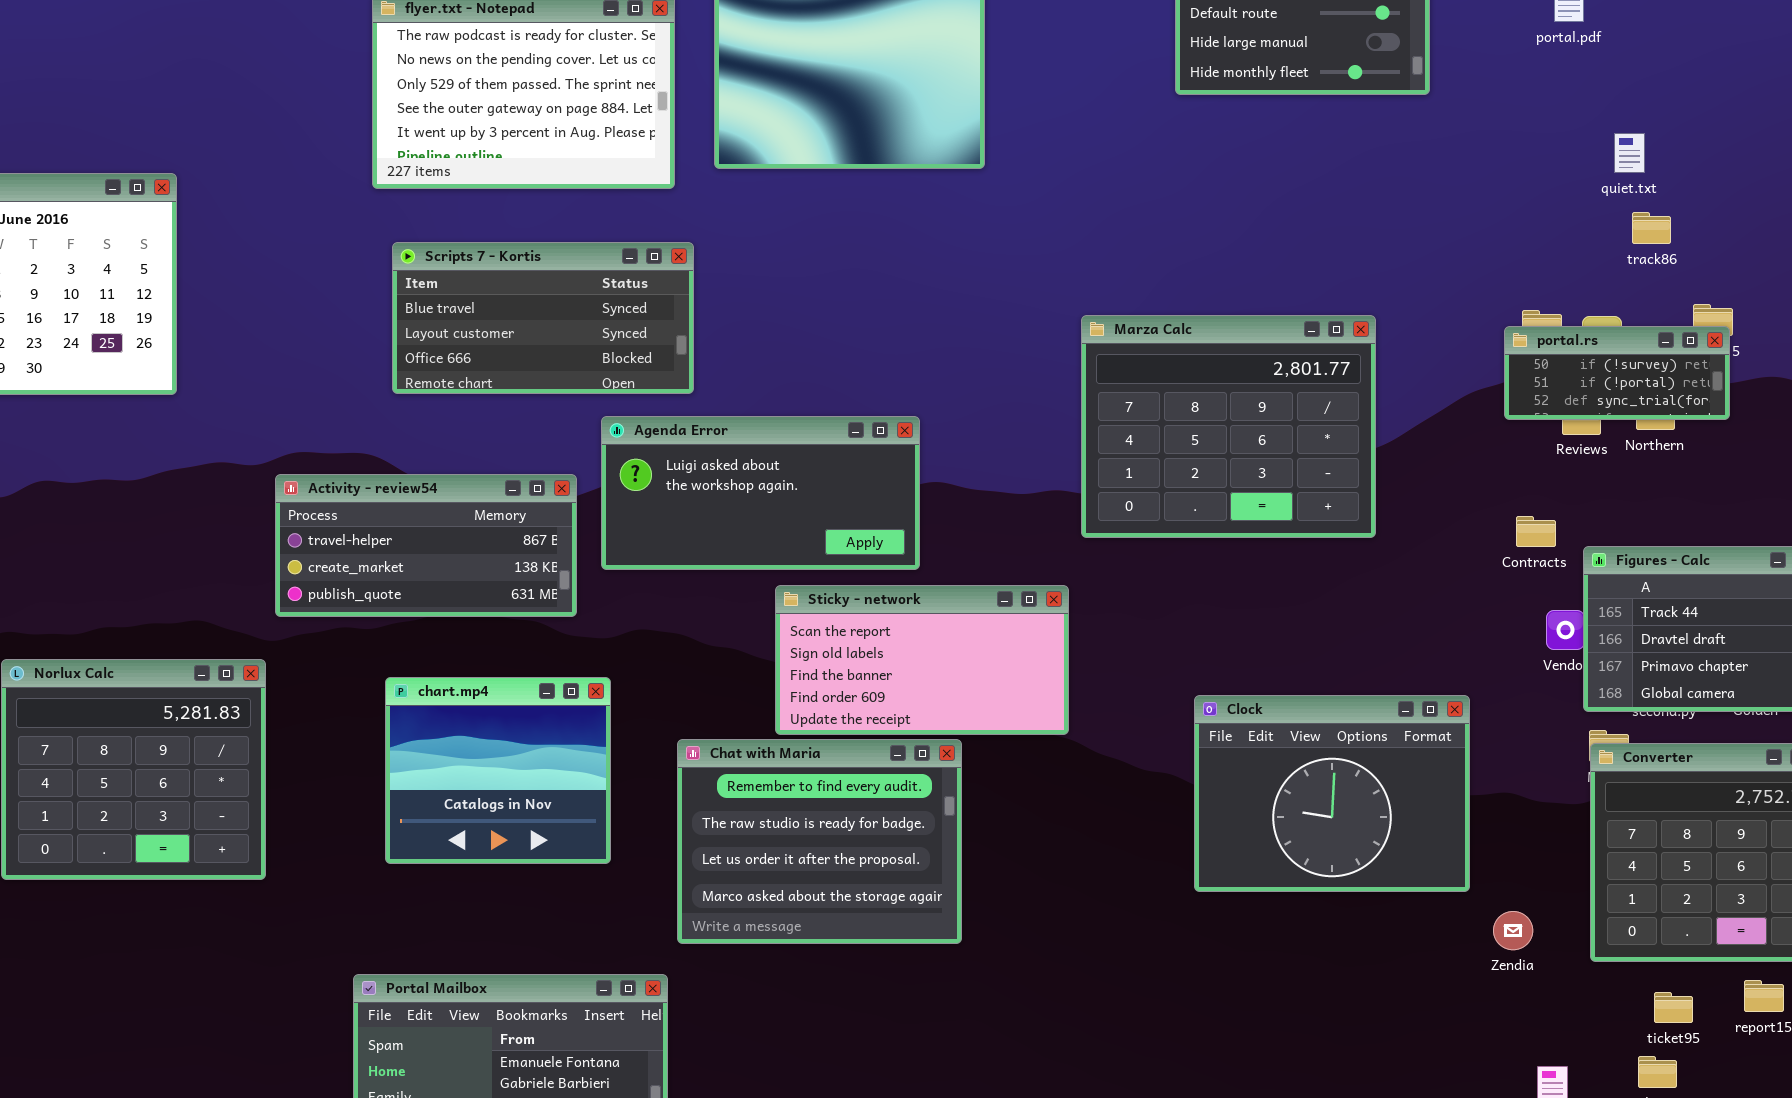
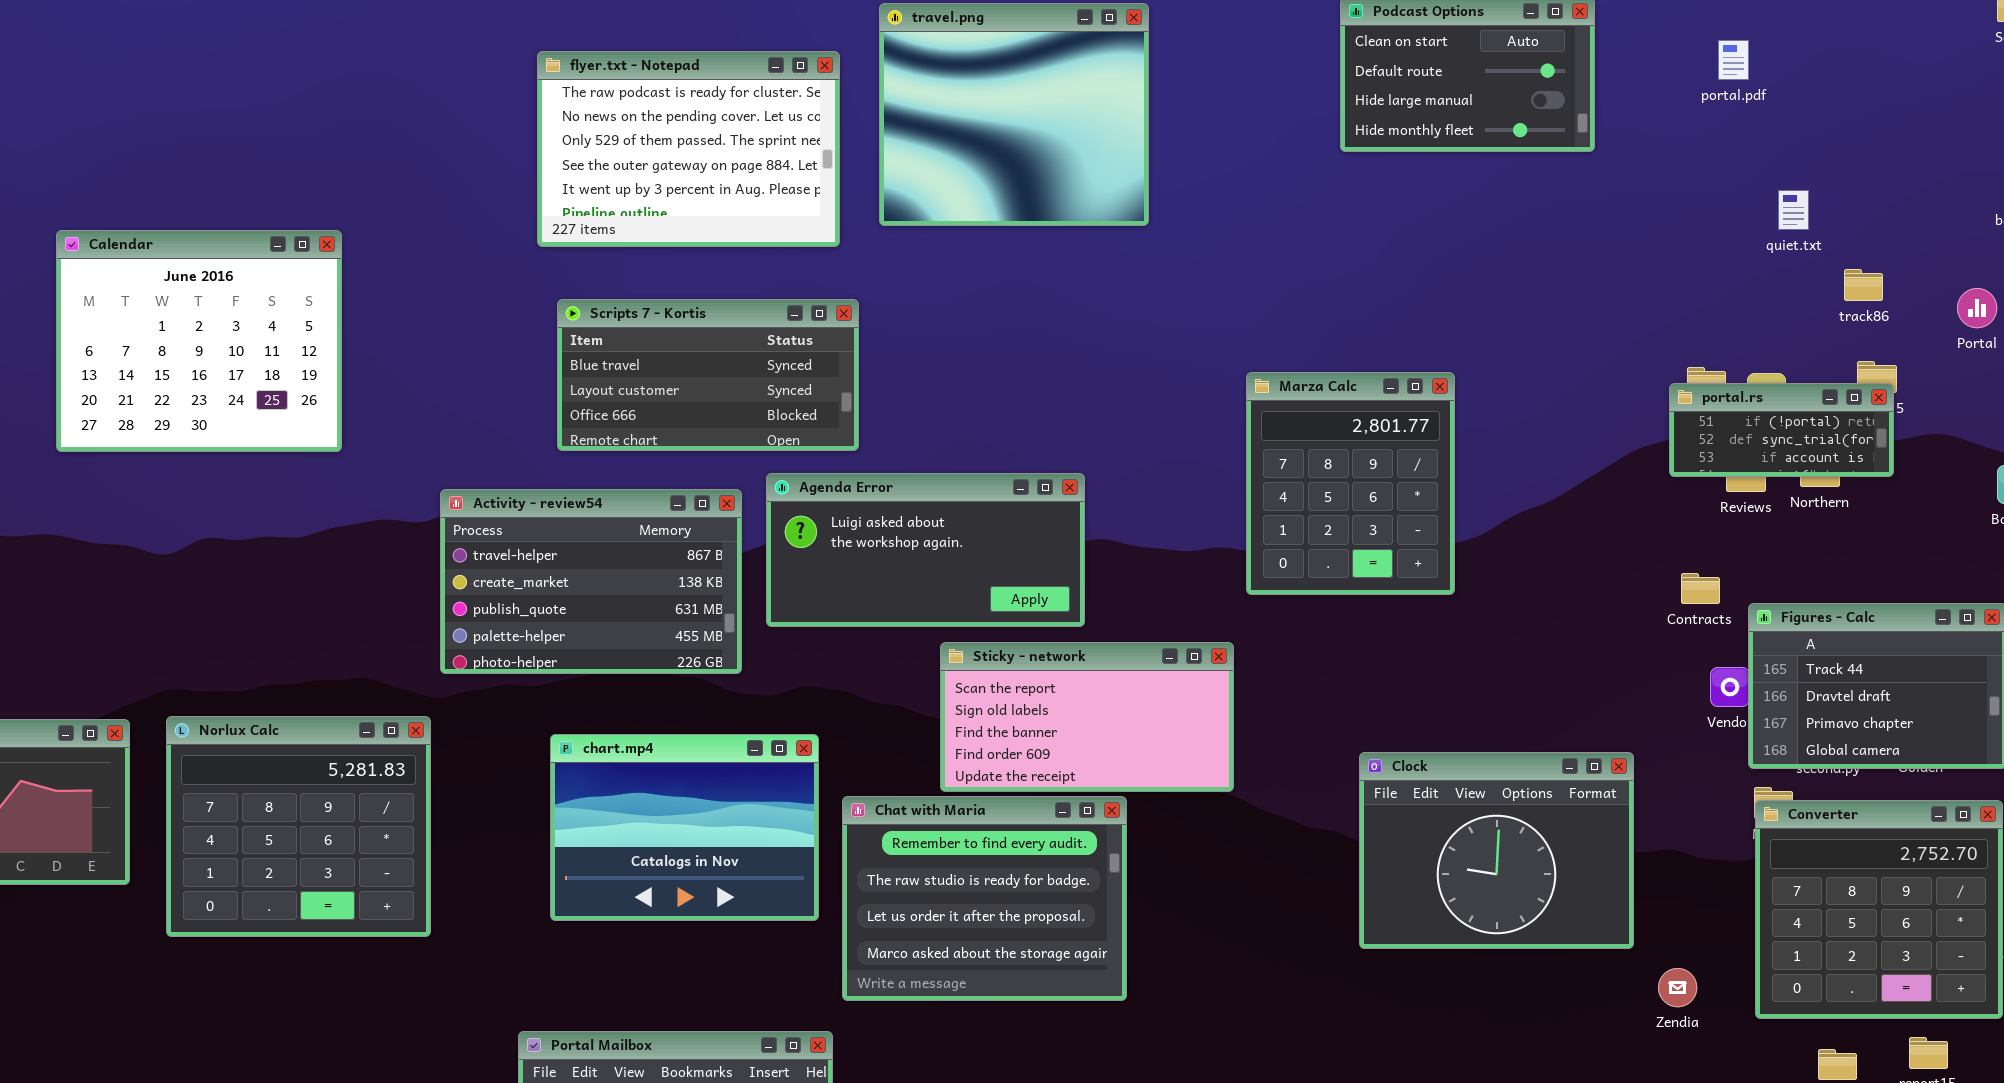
track86: [1632,212,1671,244] -> [1844,269,1883,301], moved
Marza Calc: [1081,315,1376,538] -> [1246,372,1455,595], resized
portal.rs: [1504,326,1730,420] -> [1669,383,1894,477], scrolled down 1 row
Activity - review54: [275,474,577,617] -> [440,489,742,674], resized
chart.mp4: [385,677,611,864] -> [550,734,819,921], resized

